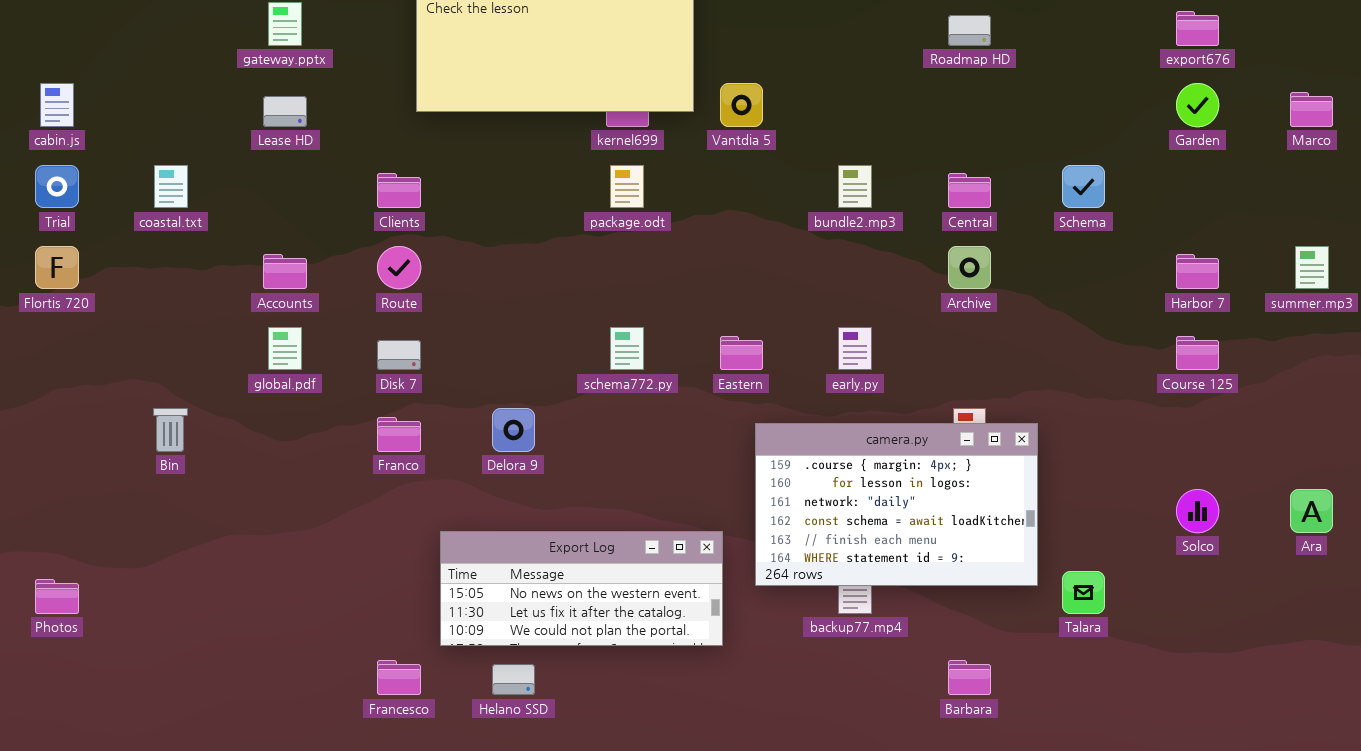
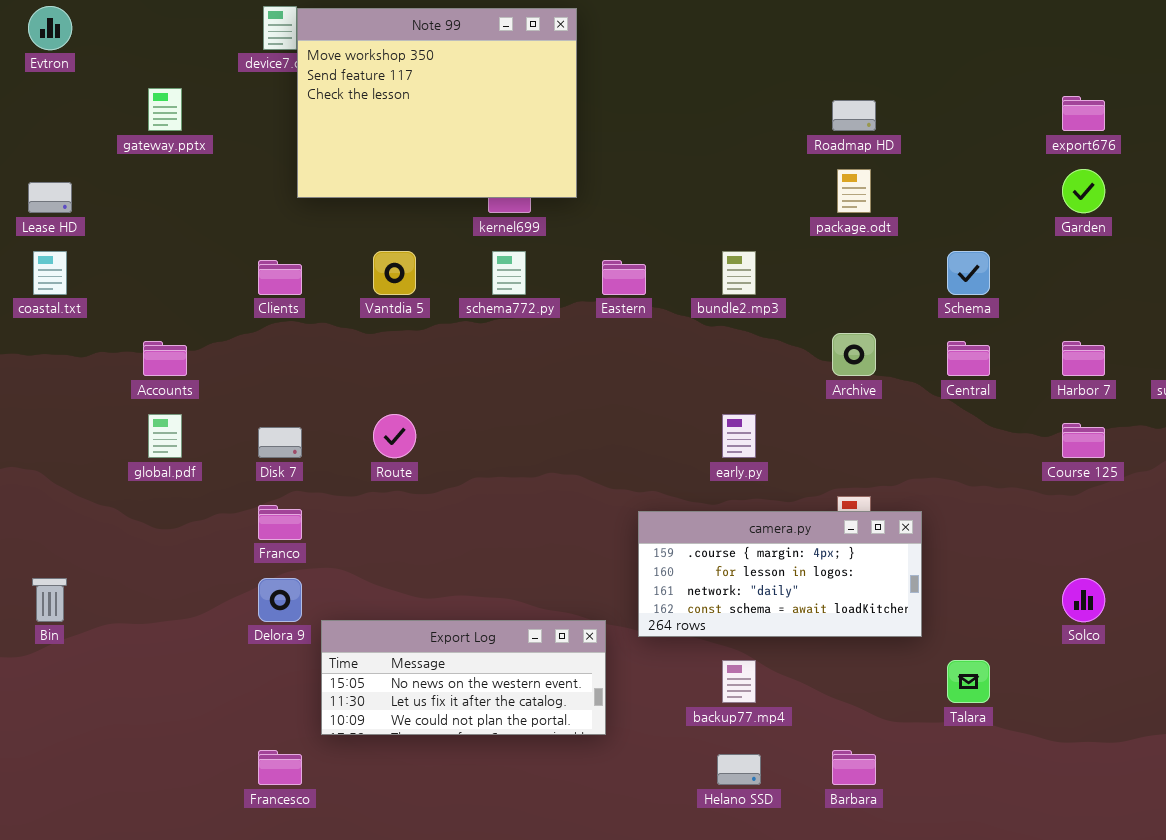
Vantdia 5: [720,83,763,127] -> [373,251,416,295], moved
Lease HD: [263,96,307,127] -> [28,182,72,213], moved
package.odt: [610,165,644,208] -> [837,169,871,213], moved
Central: [948,173,991,208] -> [947,341,990,376], moved
Route: [377,246,421,289] -> [373,414,416,458], moved
schema772.py: [610,327,644,370] -> [492,251,526,295], moved
Eastern: [720,336,763,370] -> [602,260,646,295], moved
Bin: [153,408,188,452] -> [32,578,67,622], moved
Delora 9: [492,408,535,452] -> [258,578,302,622], moved
camera.py: [755,423,1038,586] -> [638,511,922,637], resized
Helano SSD: [492,664,535,695] -> [717,754,761,785], moved

